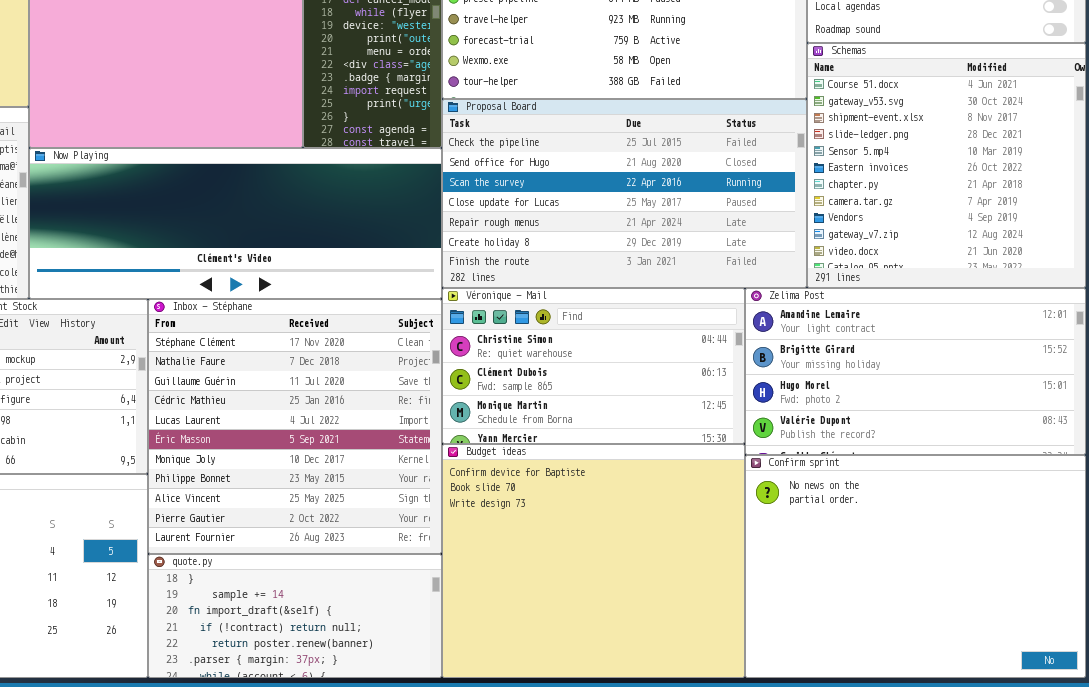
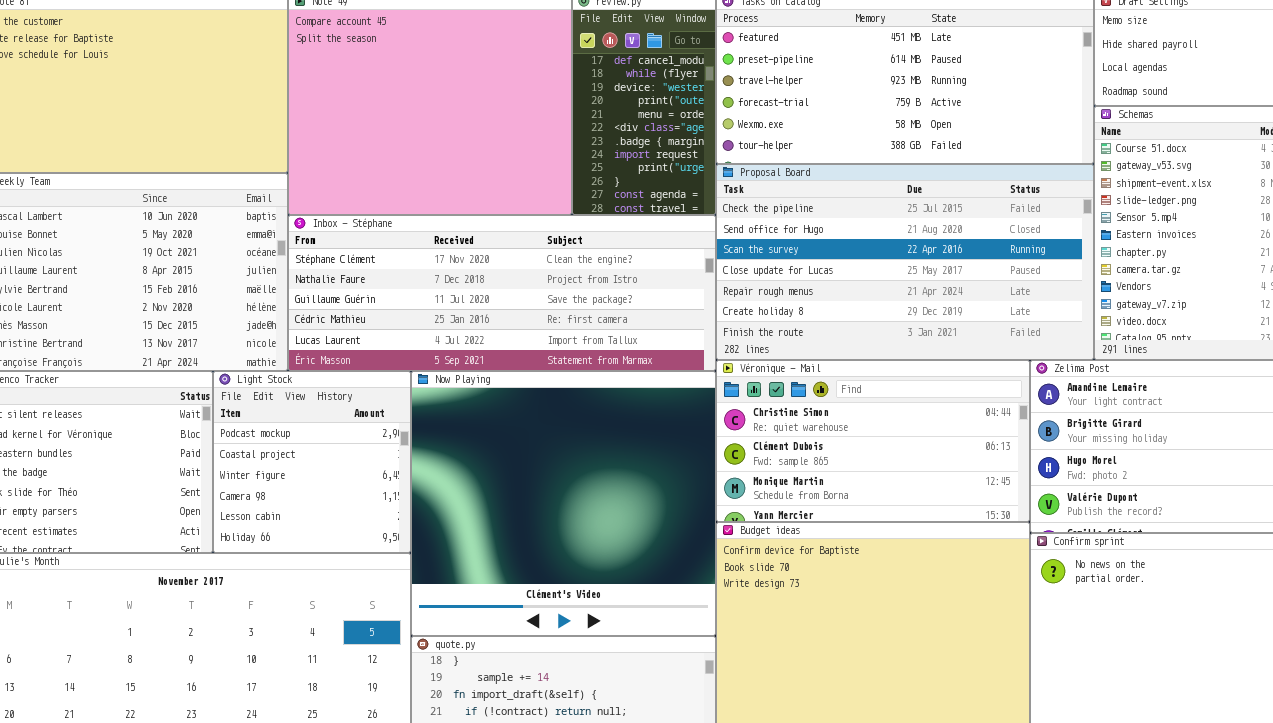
Now Playing: [29,148,442,299] -> [411,371,716,636], moved, resized
Inbox - Stéphane: [148,299,442,554] -> [288,215,716,371], moved, resized

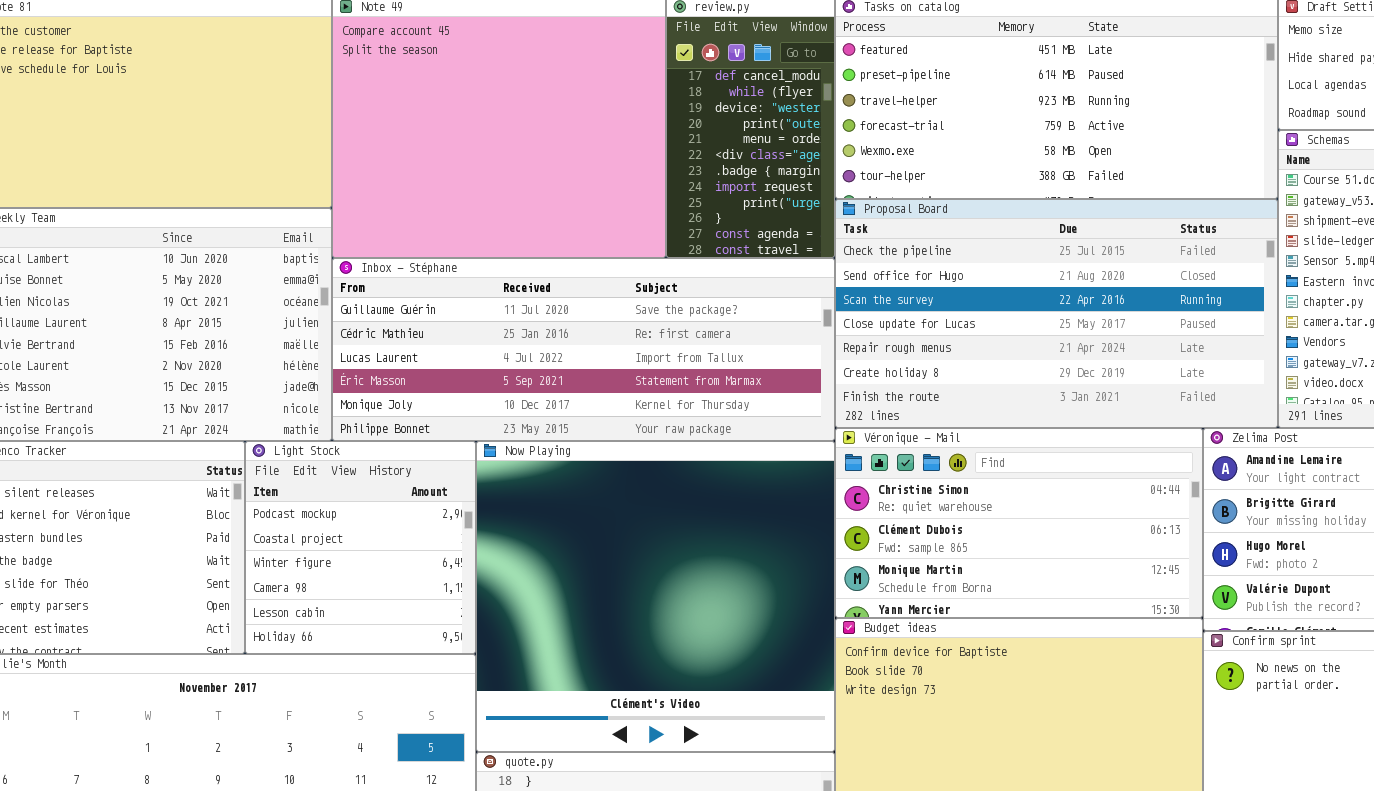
Inbox - Stéphane: [288,215,716,371] -> [332,258,835,441], scrolled down 2 rows

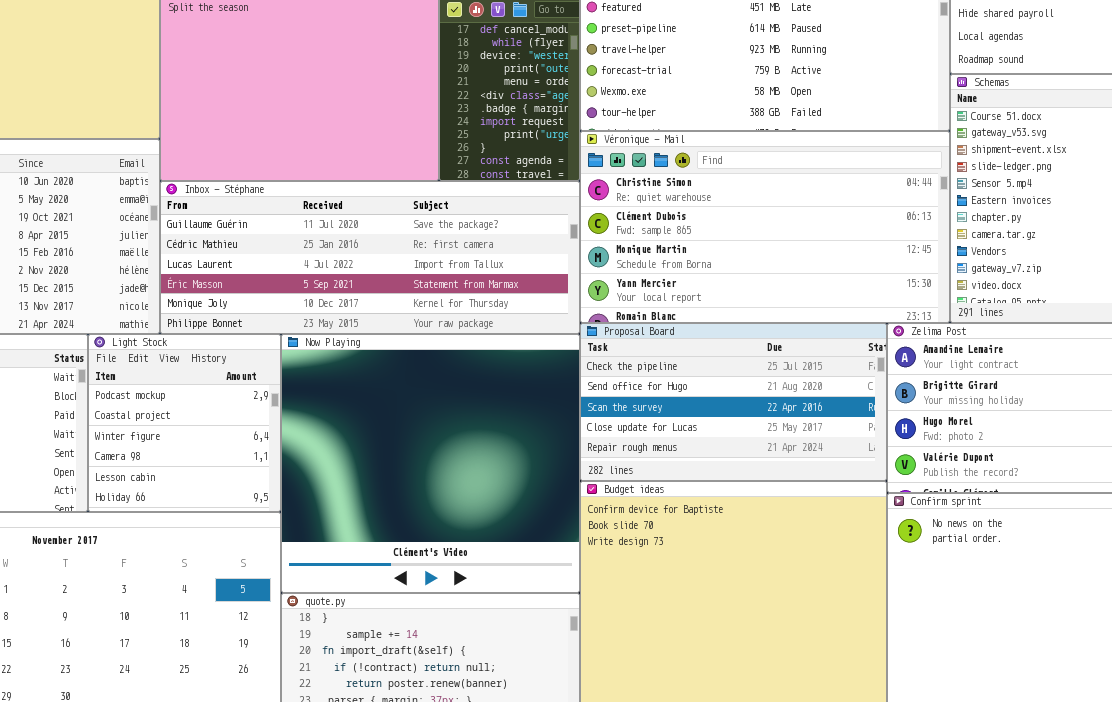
Proposal Board: [835,199,1278,428] -> [580,323,887,481], moved, resized
Véronique - Mail: [835,428,1203,618] -> [580,131,950,323], moved, resized

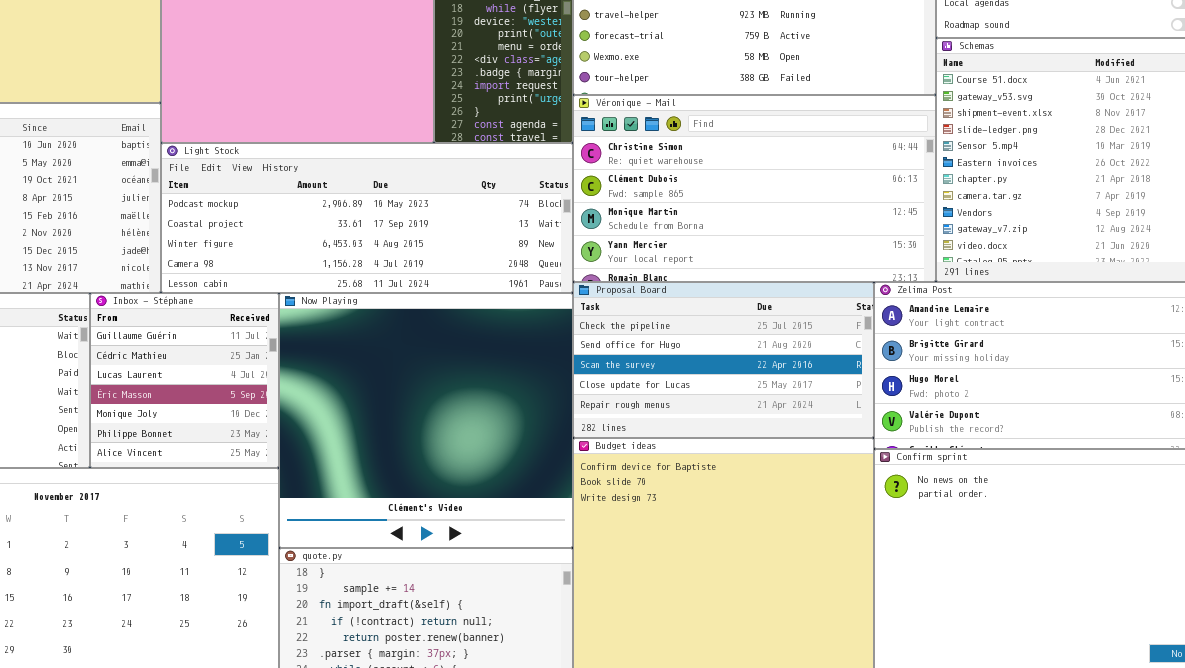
Inbox - Stéphane: [160,181,580,334] -> [90,293,279,468], moved, resized
Light Stock: [88,334,281,512] -> [161,143,573,293], moved, resized

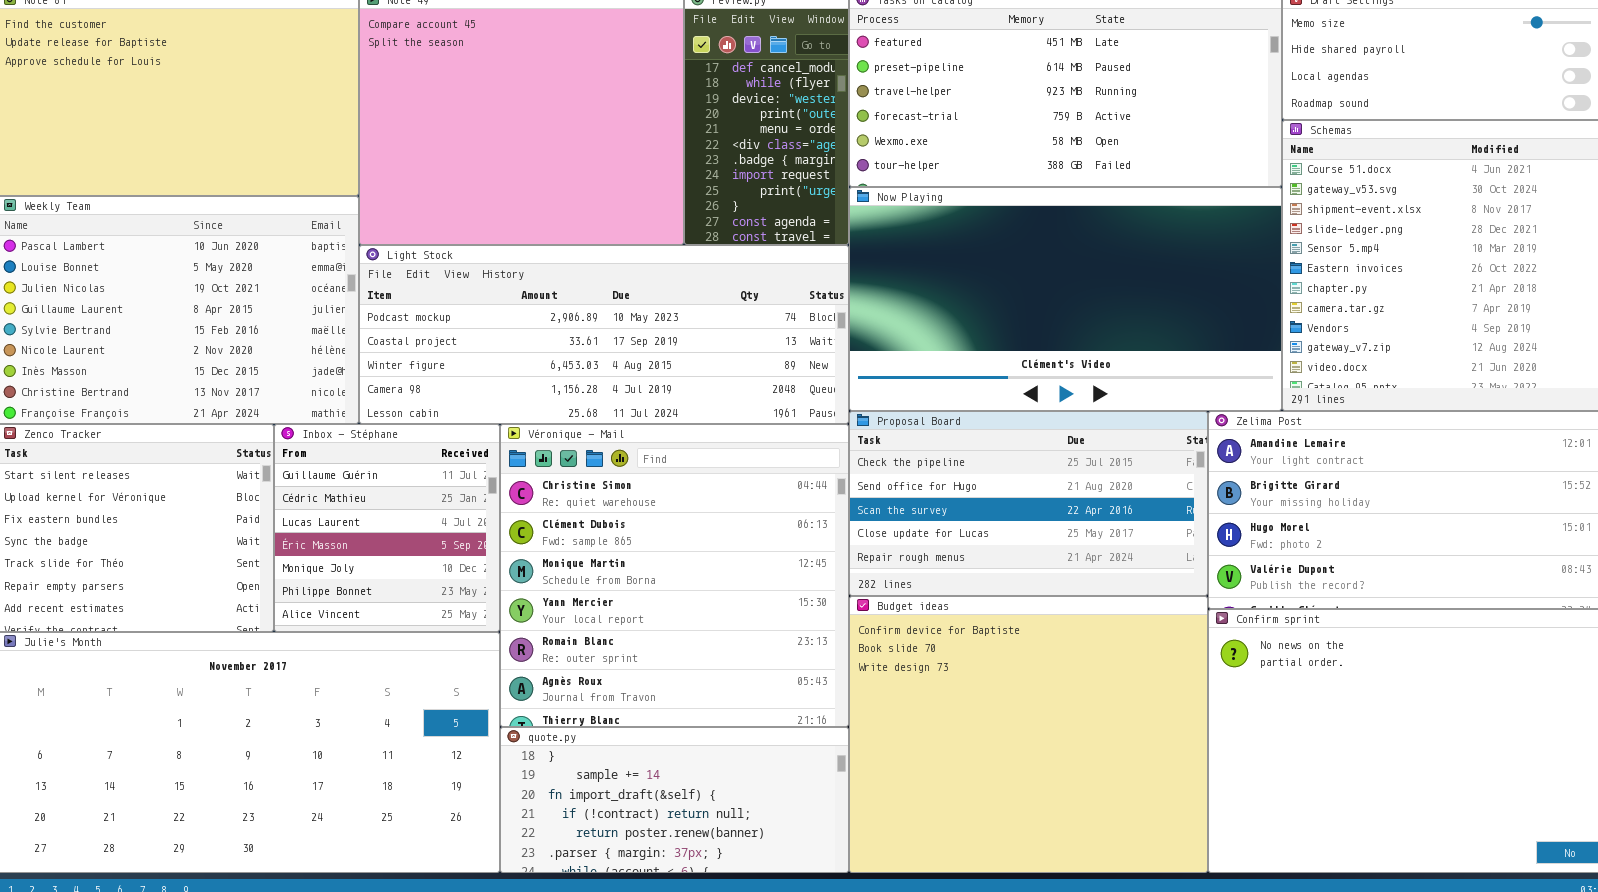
Véronique - Mail: [573,95,936,282] -> [500,424,849,727], moved, resized
Now Playing: [279,293,573,548] -> [849,187,1282,411], moved, resized

